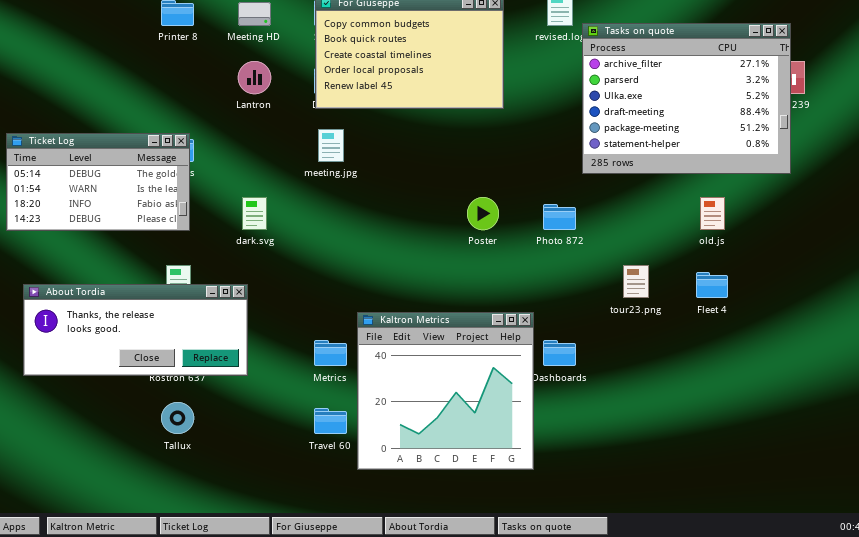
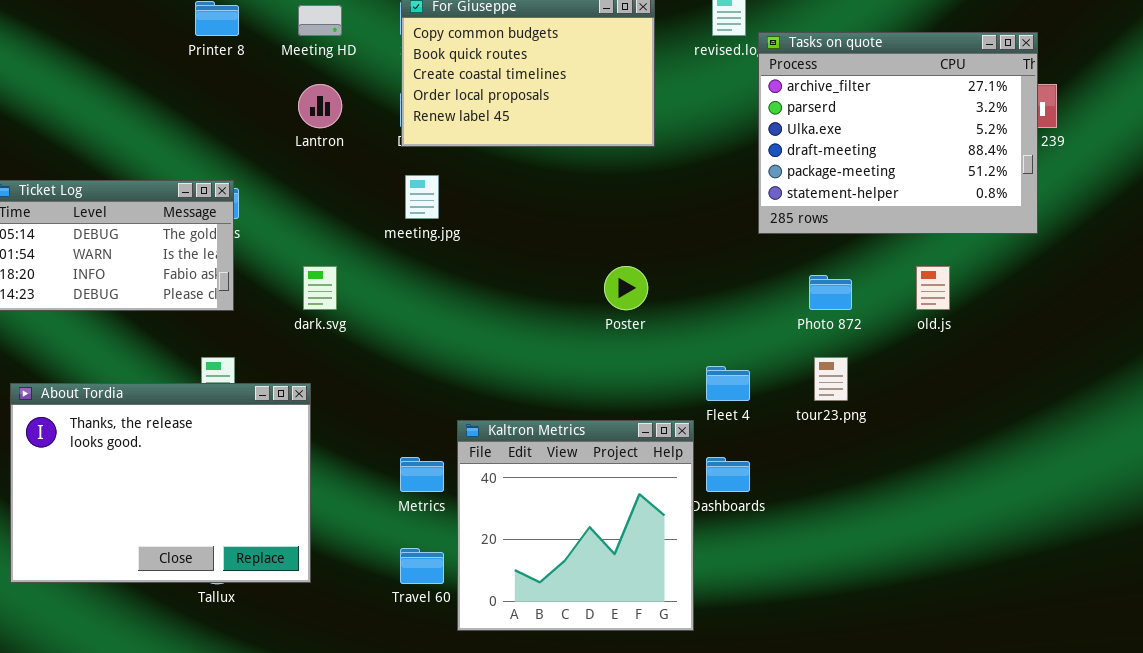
Photo 872: [543,204,576,230] -> [809,275,852,310], moved
Fleet 4: [696,272,728,298] -> [706,366,750,401], moved
About Tordia: [23,284,248,376] -> [10,383,311,583], resized

